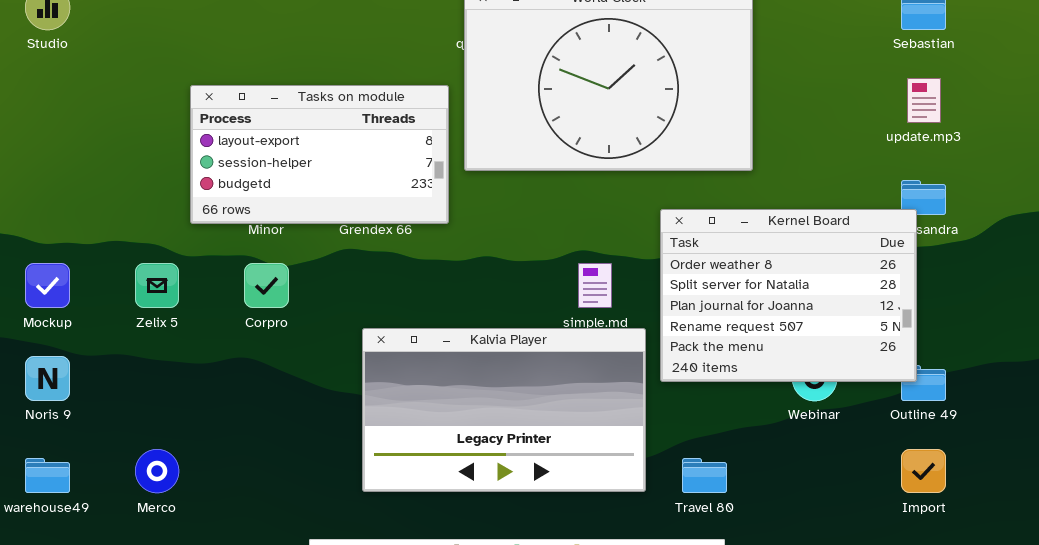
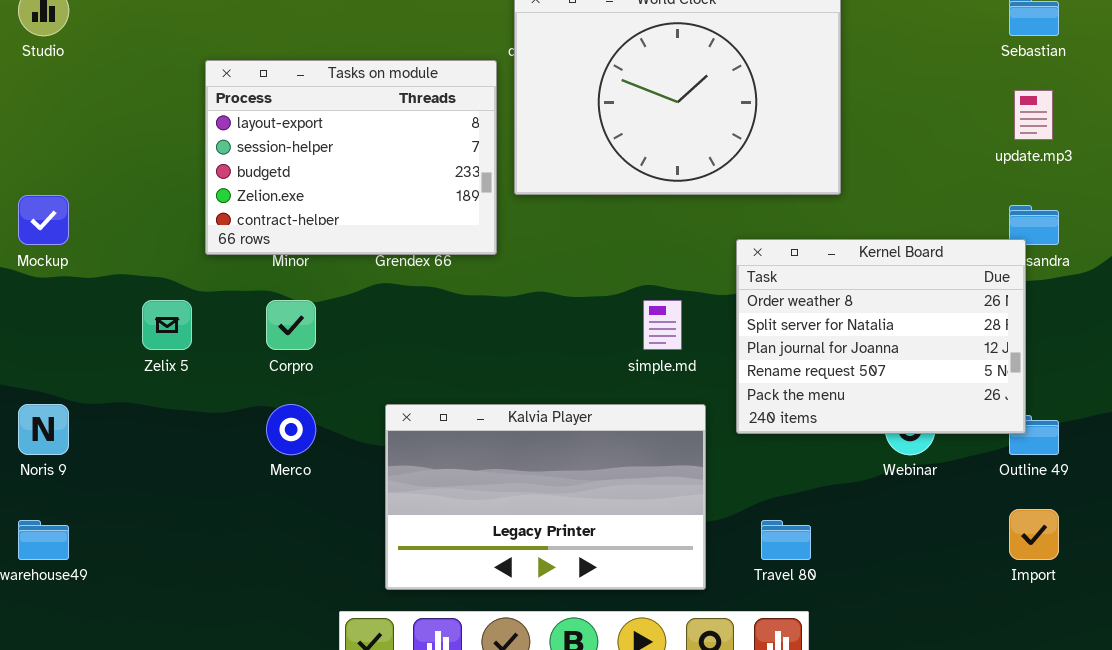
Tasks on module: [190,85,449,224] -> [205,60,497,255], resized
Mockup: [25,263,70,308] -> [18,195,69,245], moved
Kalvia Player: [362,328,646,492] -> [385,404,706,590], moved
Merco: [135,449,179,493] -> [266,404,316,455], moved

